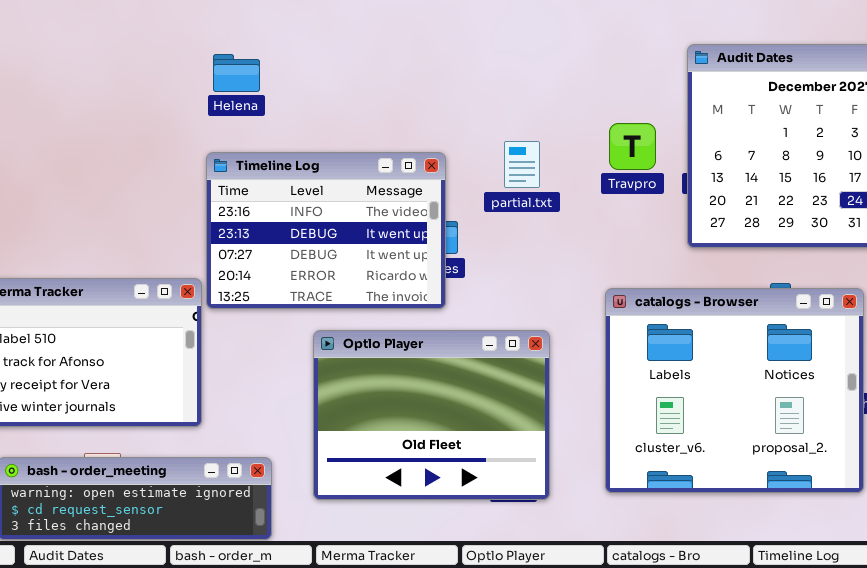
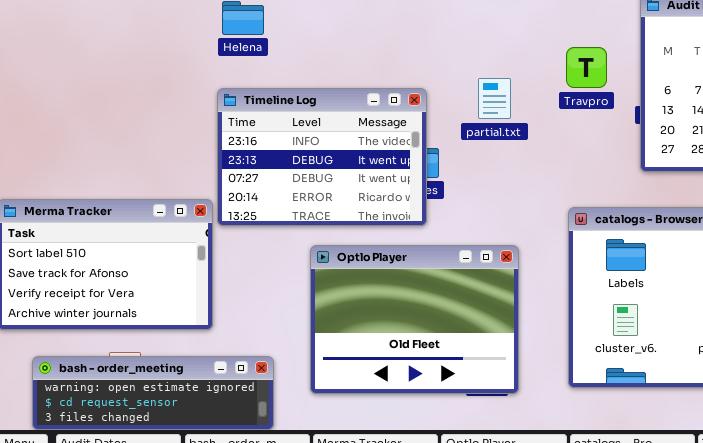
Travpro: [609,123,656,170] -> [566,47,607,88], moved

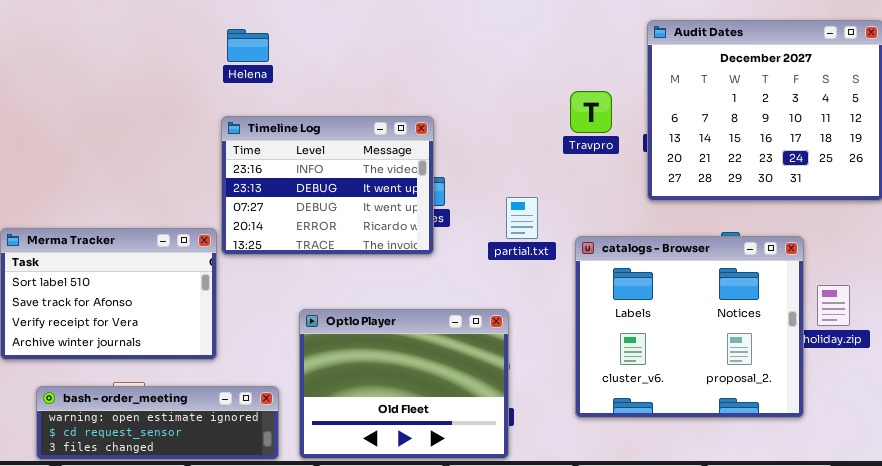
Travpro: [566,47,607,88] -> [570,91,612,133], moved
partial.txt: [478,78,511,119] -> [506,197,538,239], moved
Optlo Player: [310,245,519,394] -> [299,309,509,459], moved

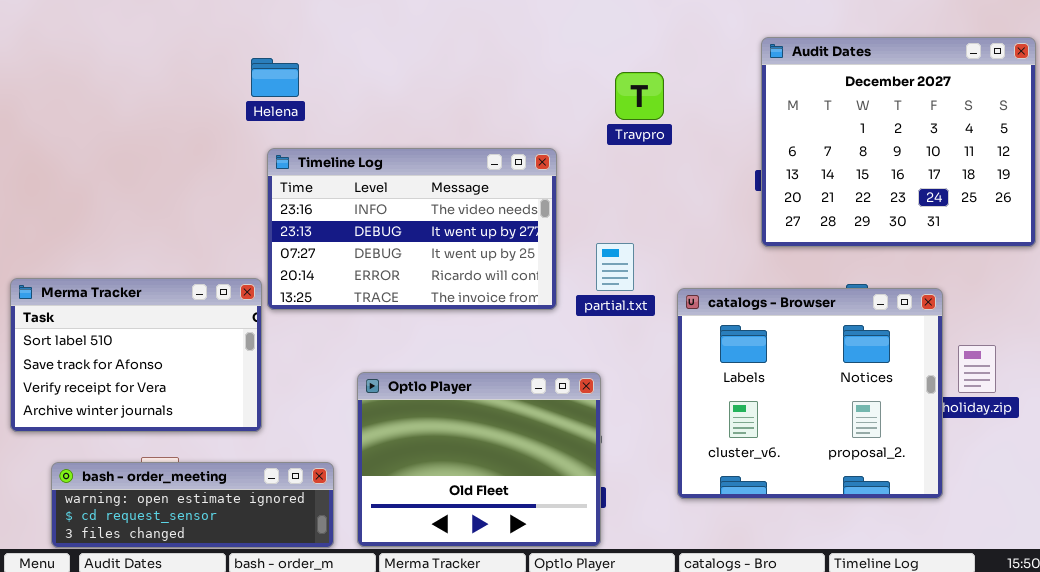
Helena: [227,29,269,62] -> [251,58,299,97], moved
Travpro: [570,91,612,133] -> [615,72,664,120], moved
Timeline Log: [221,116,434,255] -> [267,148,557,310], resized

